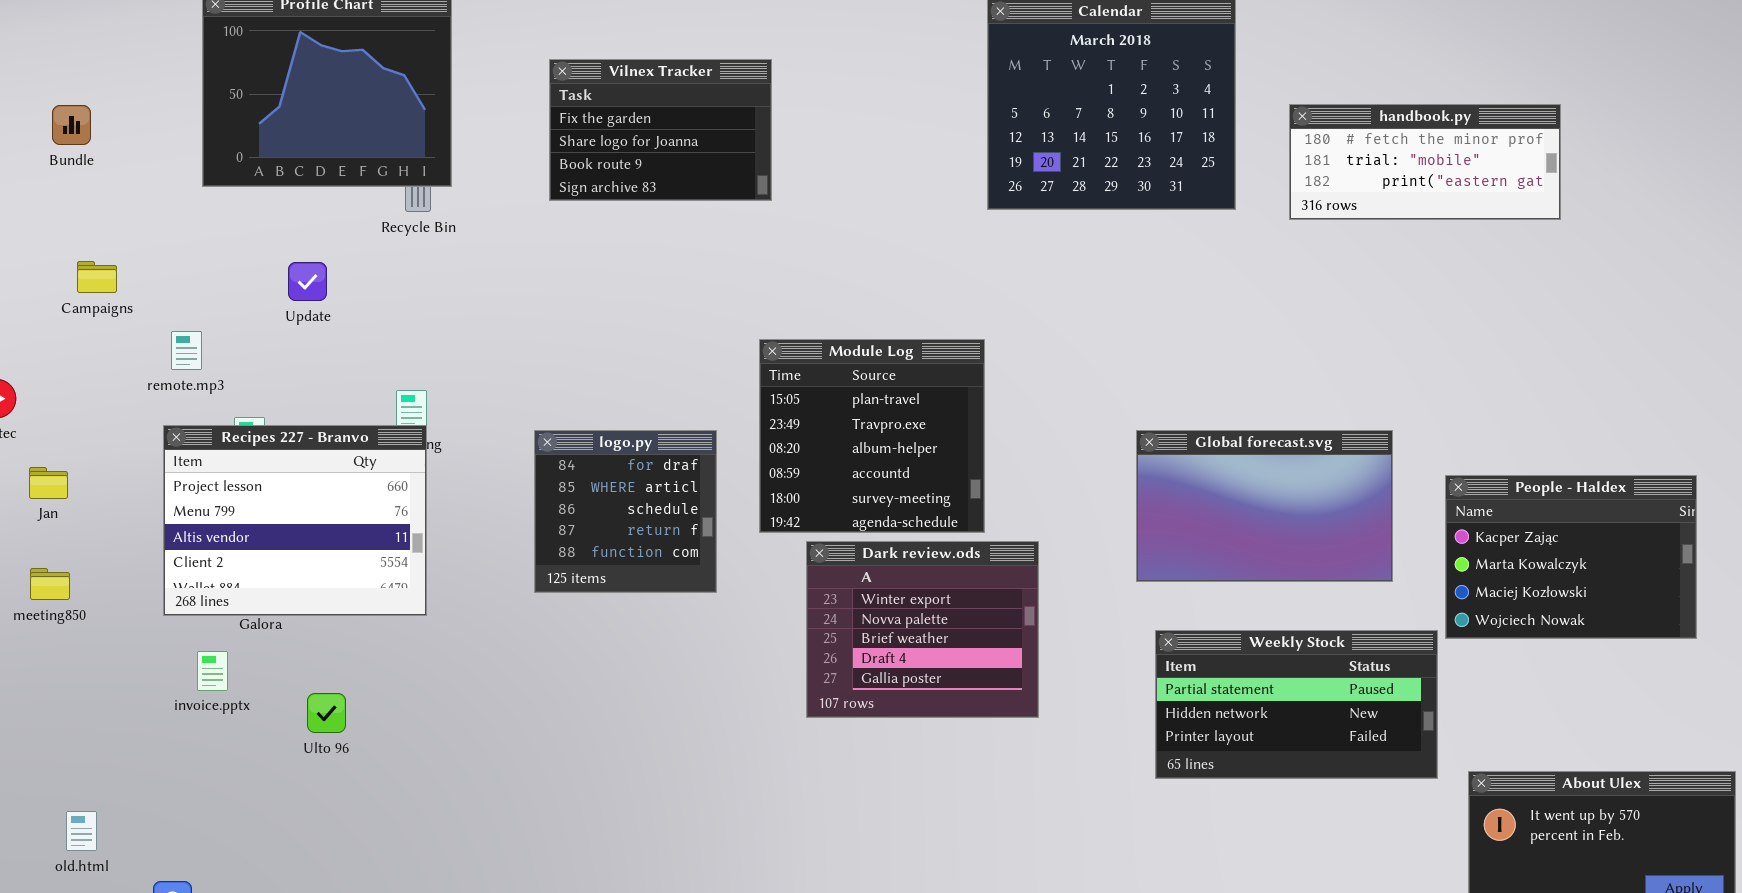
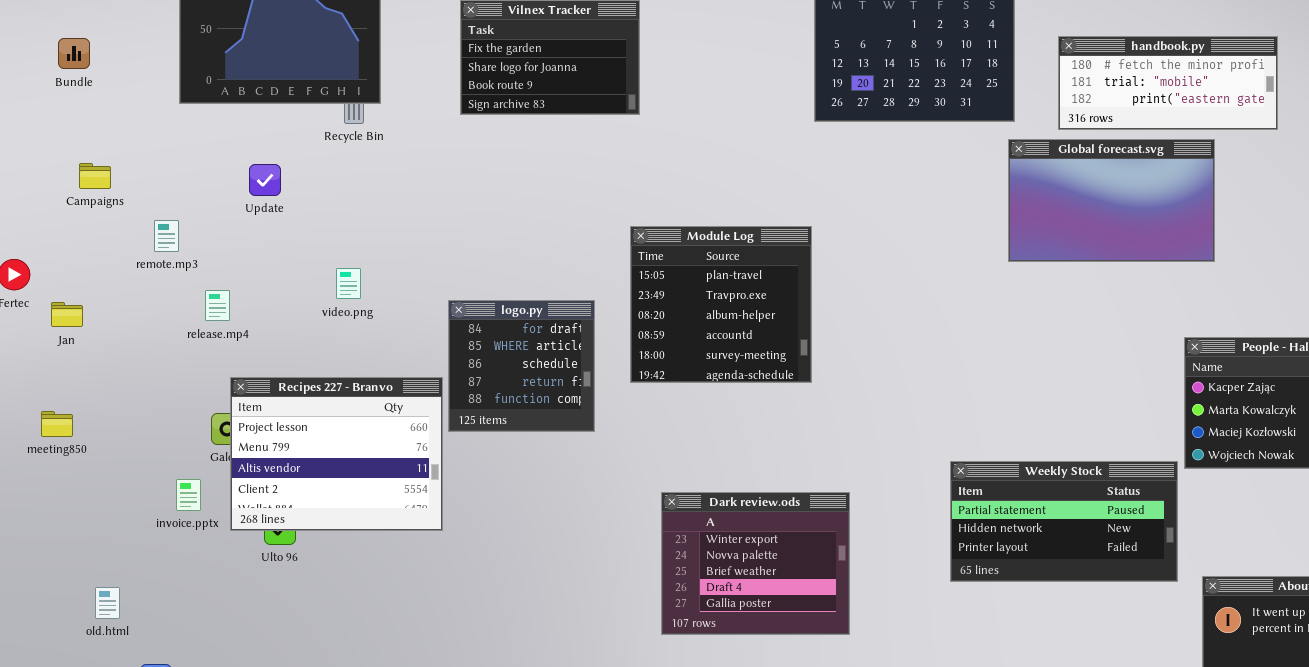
Recipes 227 - Branvo: [163,425,427,616] -> [230,377,443,531], moved
Global forecast.svg: [1136,430,1393,582] -> [1008,139,1215,262], moved
Jan: [29,467,68,499] -> [51,302,83,327], moved
Dark review.ods: [806,541,1039,718] -> [661,492,850,635], moved
old.html: [66,811,97,851] -> [95,587,120,619], moved

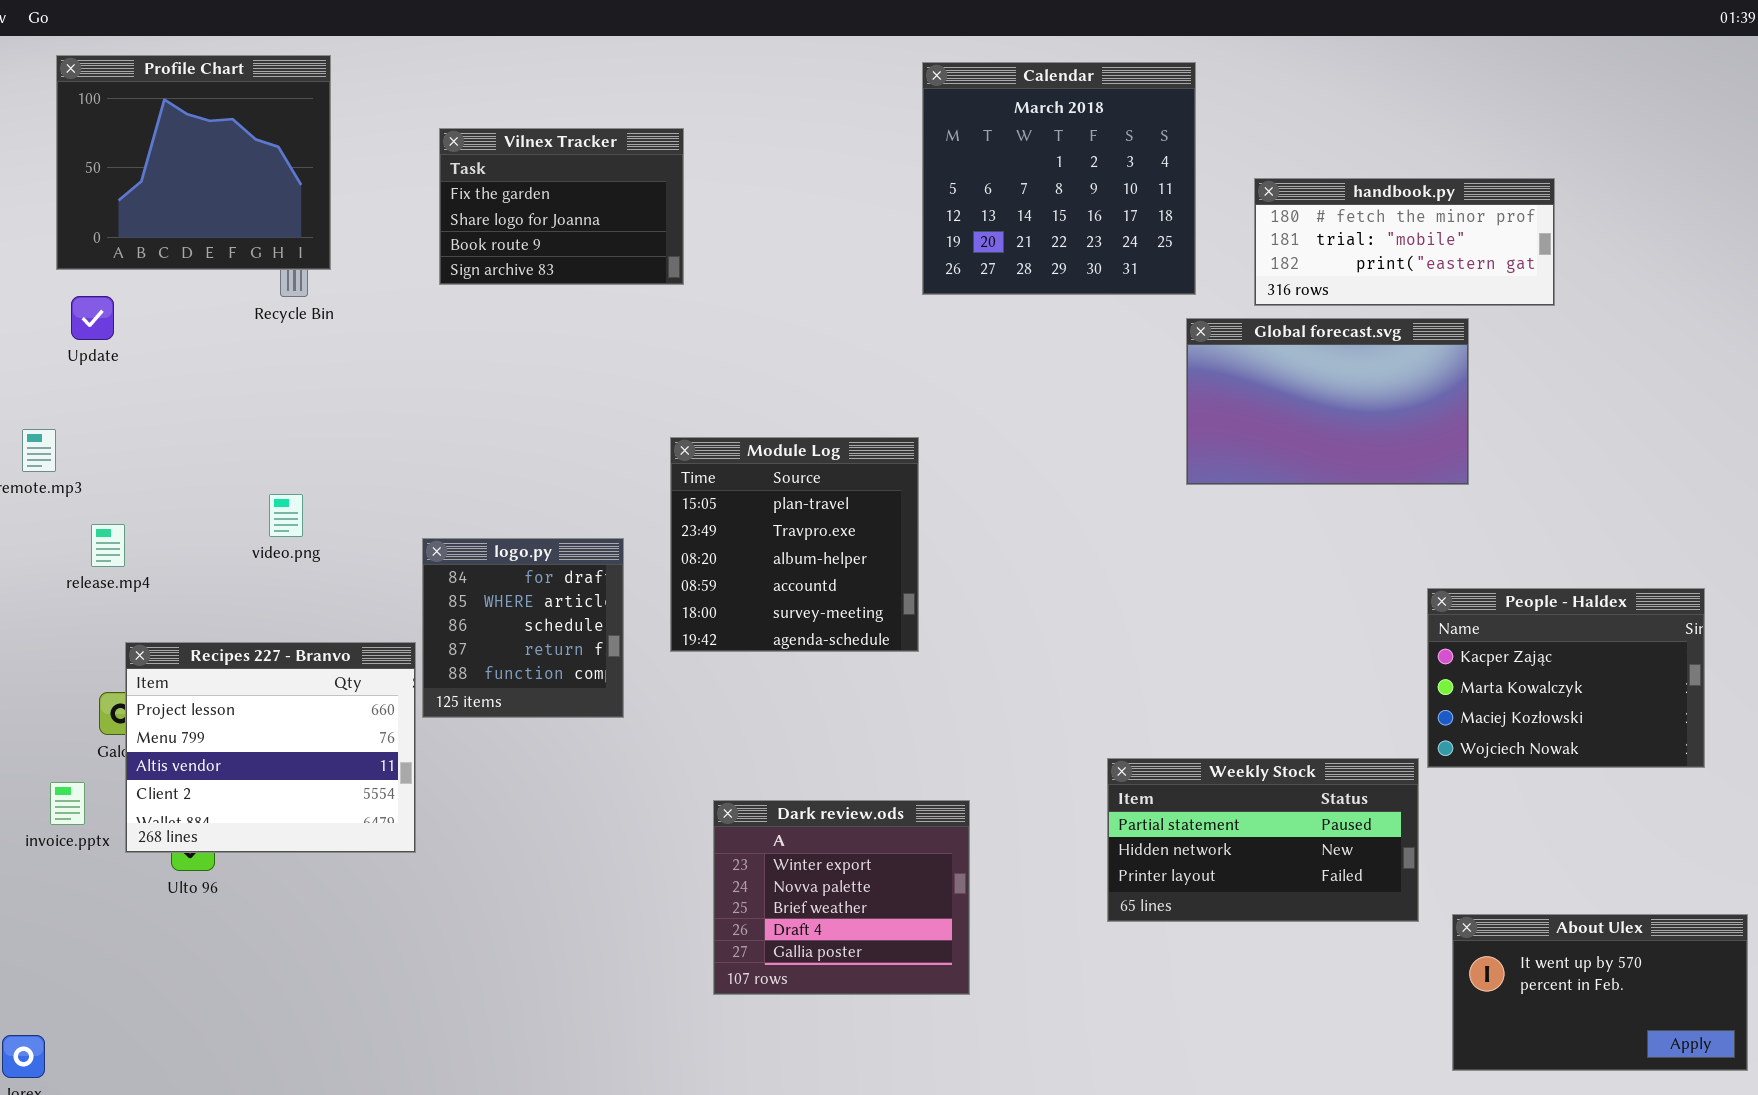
Update: [249,164,281,196] -> [71,296,114,340], moved

